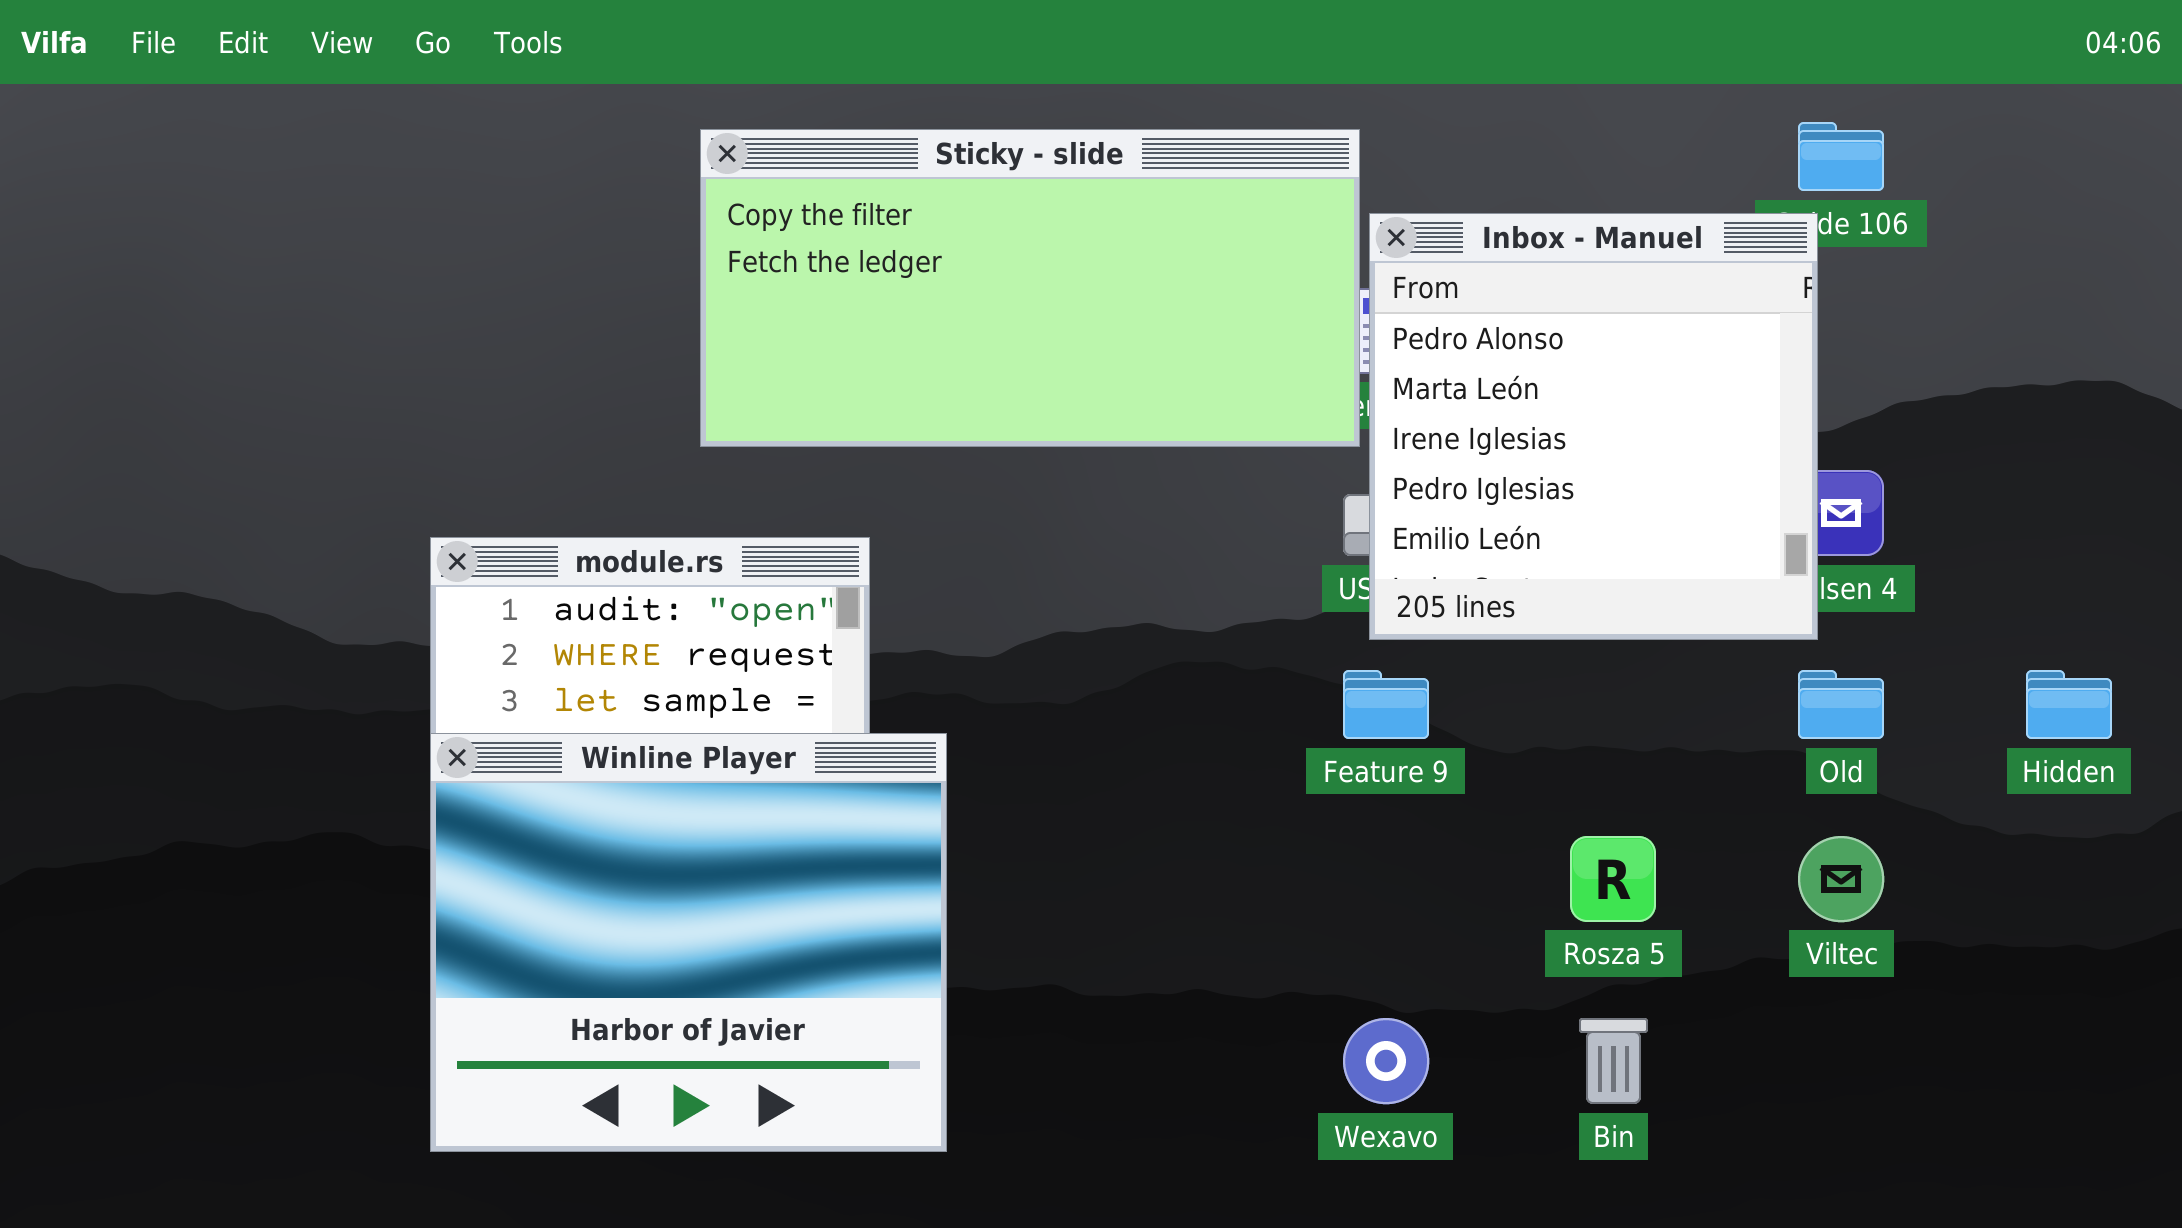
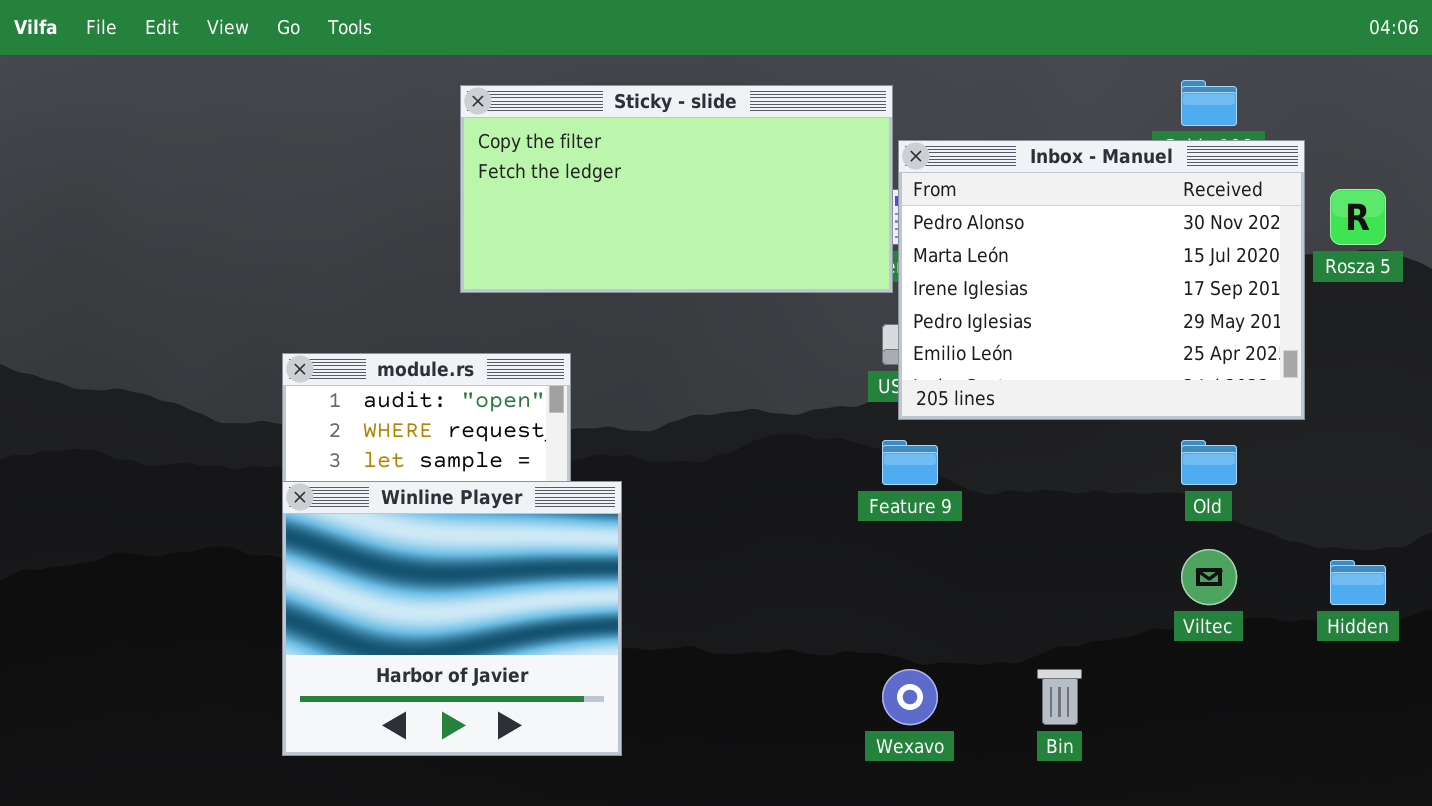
Inbox - Manuel: [1369,213,1818,640] -> [898,140,1305,420], resized
Hidden: [2026,670,2112,739] -> [1330,560,1386,605], moved
Rosza 5: [1570,836,1656,922] -> [1330,189,1386,245], moved

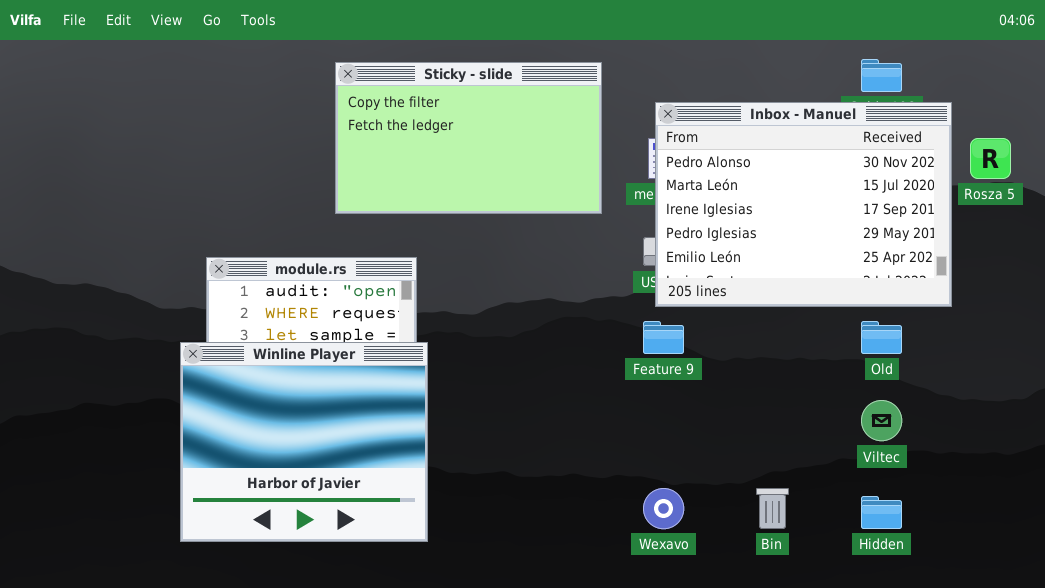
Sticky - slide: [460,85,893,293] -> [335,62,602,214], resized
Winline Player: [282,481,622,756] -> [180,342,428,542], moved
Hidden: [1330,560,1386,605] -> [861,496,902,529], moved

